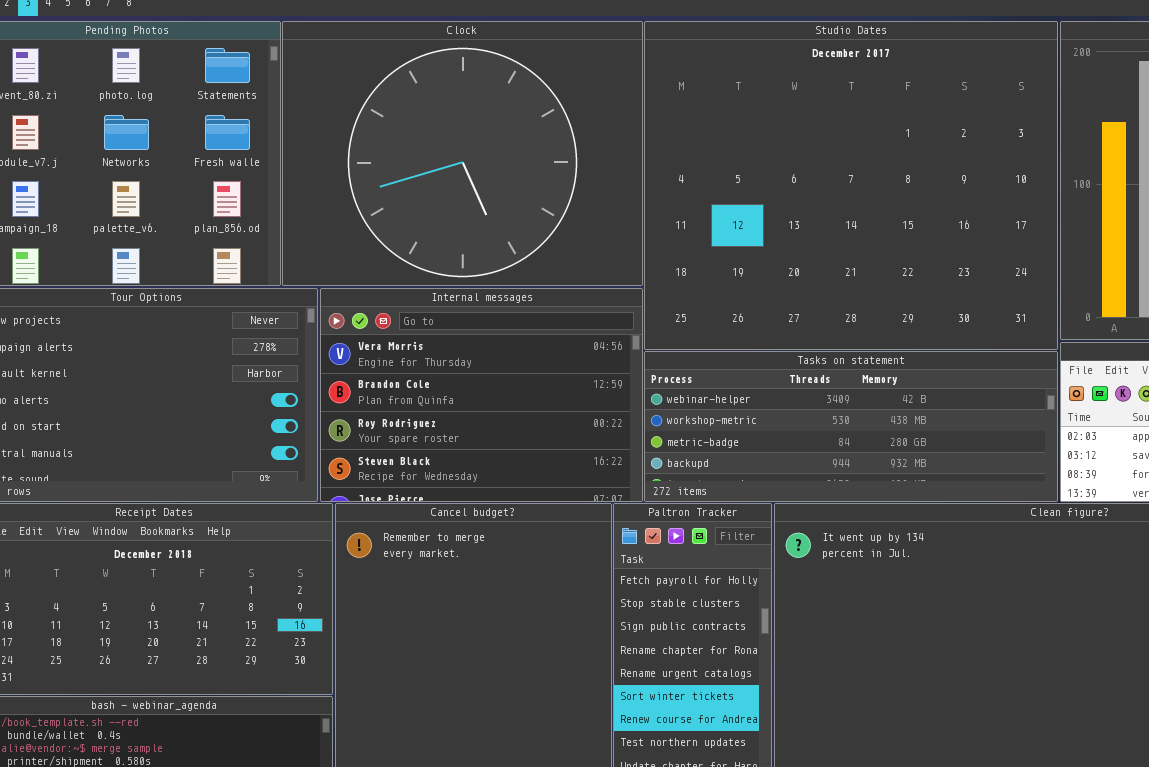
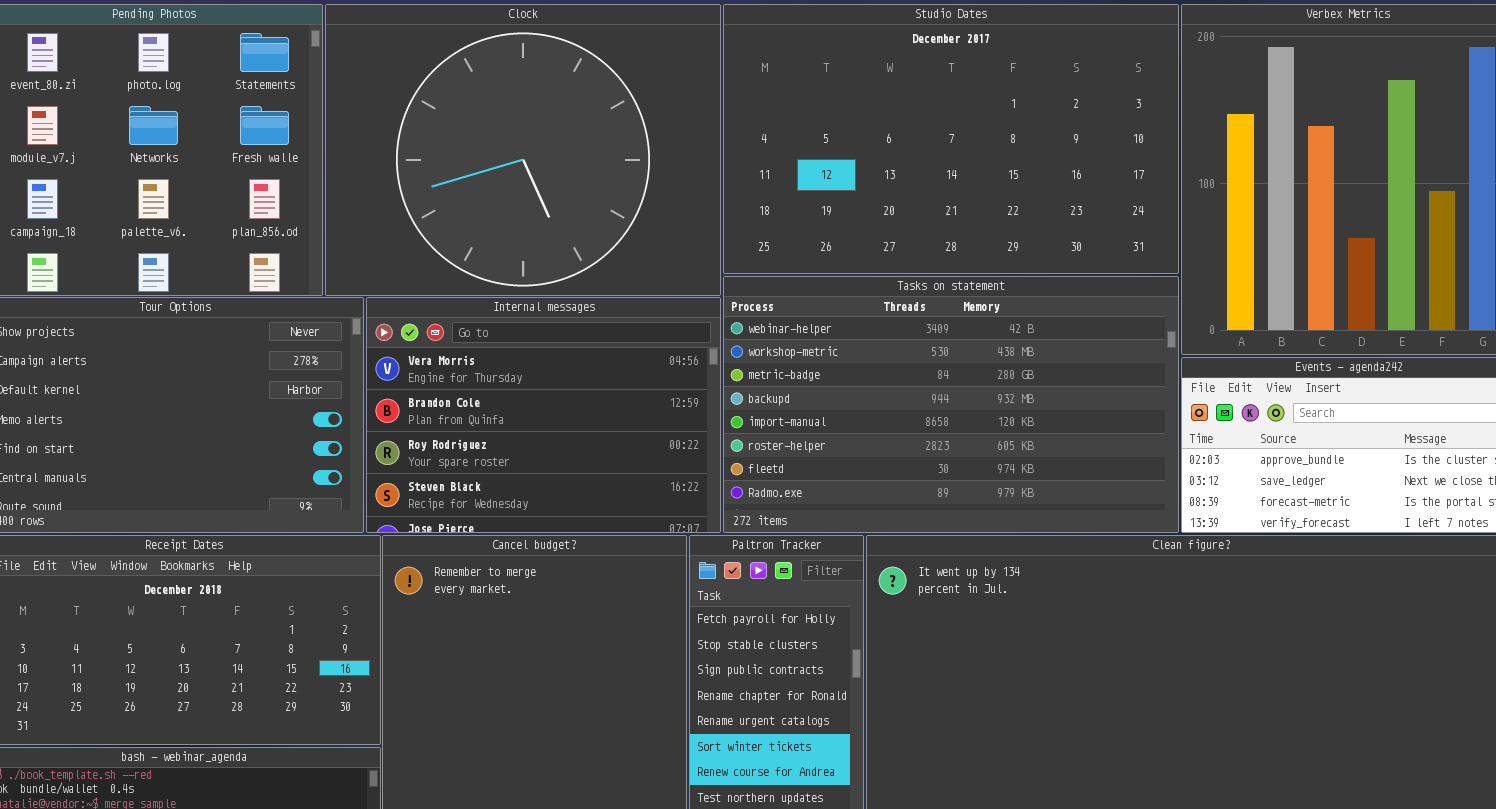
Studio Dates: [644,21,1058,350] -> [723,4,1179,274], resized
Tasks on statement: [644,351,1058,502] -> [723,276,1179,533], resized

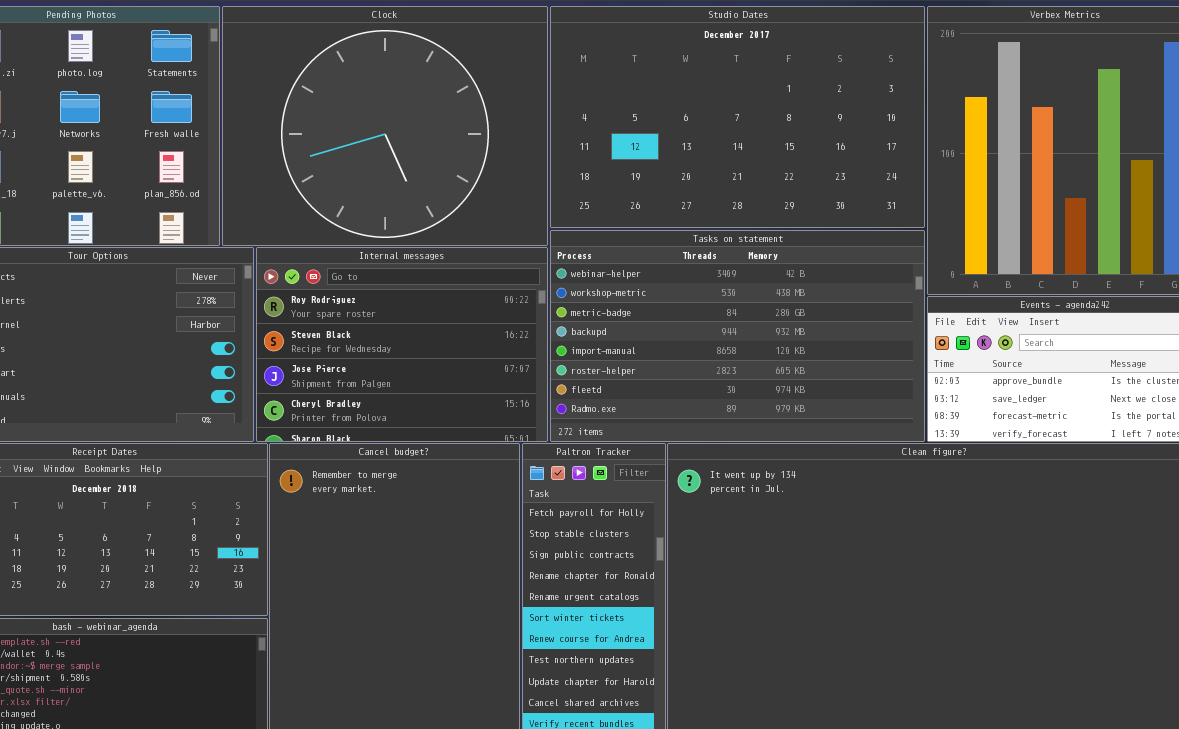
Internal messages: [366,297,721,533] -> [256,247,548,442], scrolled down 2 rows

